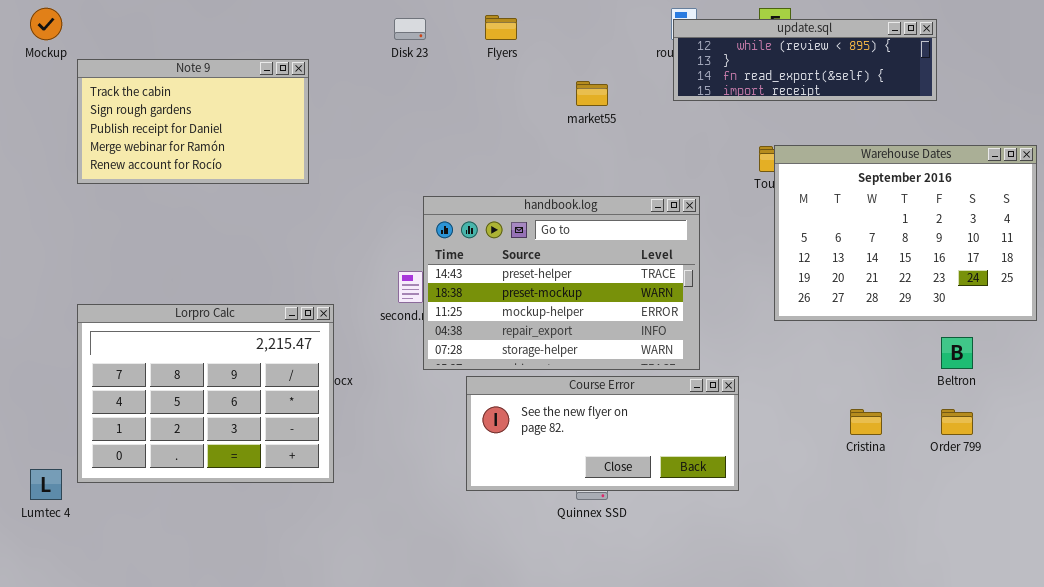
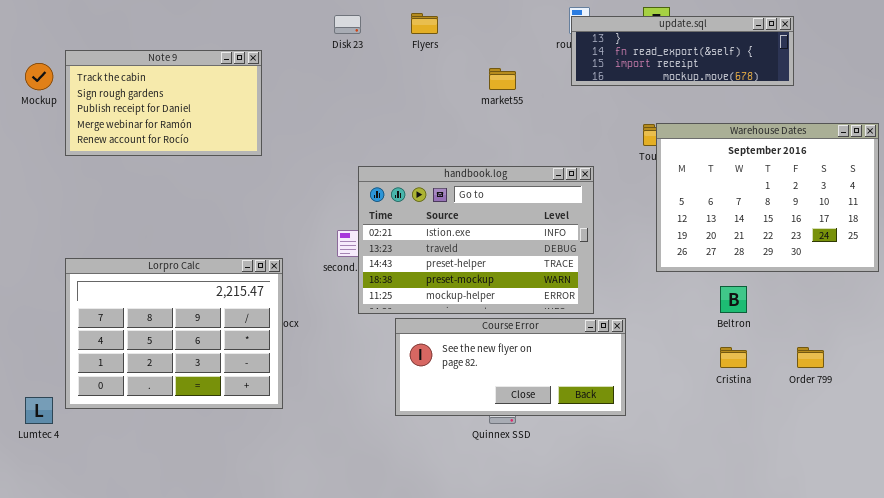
Mockup: [30,8,62,40] -> [25,63,53,90], moved
update.sql: [673,19,937,101] -> [571,16,794,86], scrolled down 1 row
handbook.log: [423,196,700,370] -> [358,166,594,314], scrolled up 2 rows
Beltron: [941,337,973,369] -> [720,286,747,313], moved

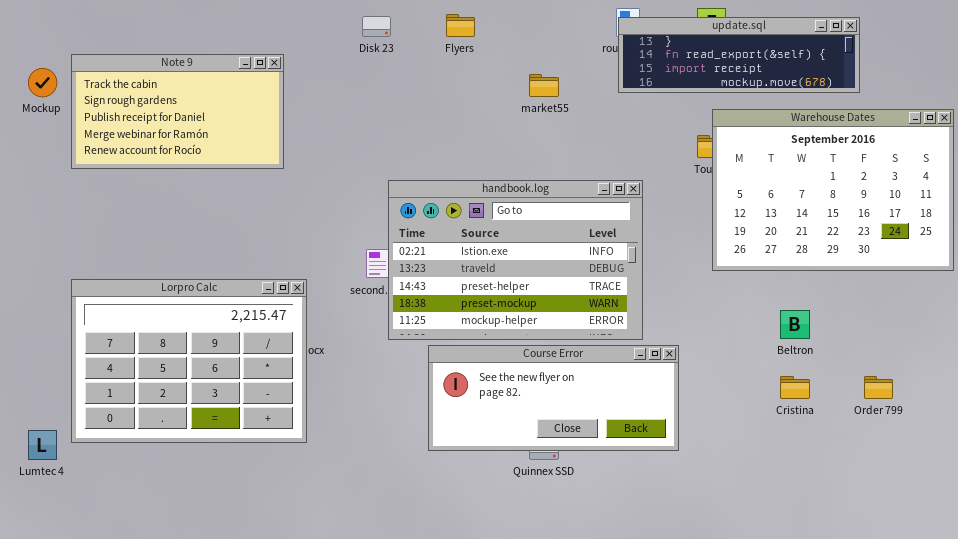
Warehouse Dates: [656,123,879,272] -> [712,109,954,271], moved

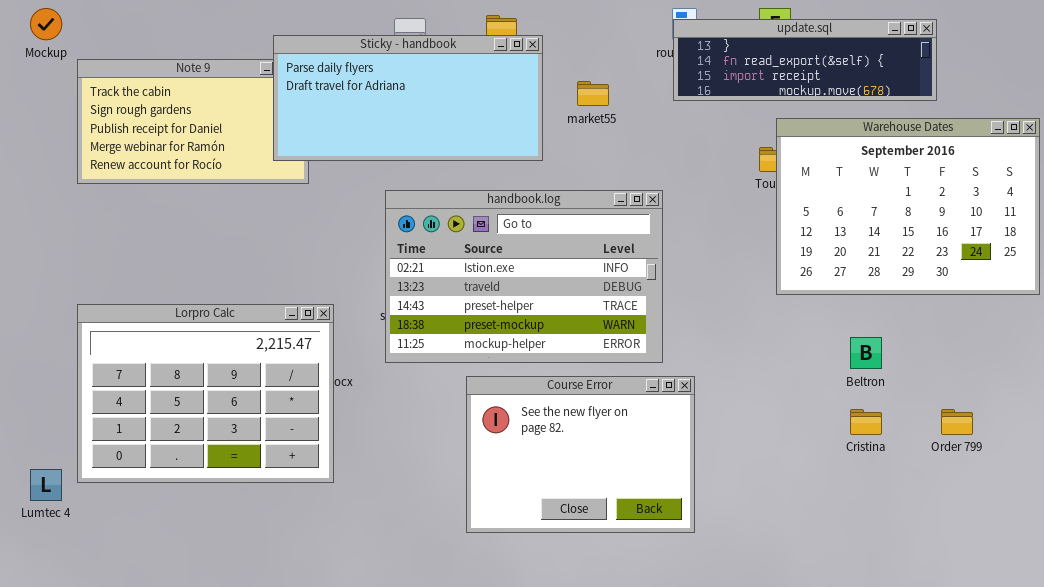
Sticky - handbook: none -> [273,35,543,161], opened
Mockup: [28,68,57,97] -> [30,8,62,40], moved
handbook.log: [388,180,643,340] -> [385,190,663,363], moved
Course Error: [428,345,679,451] -> [466,376,695,533], resized

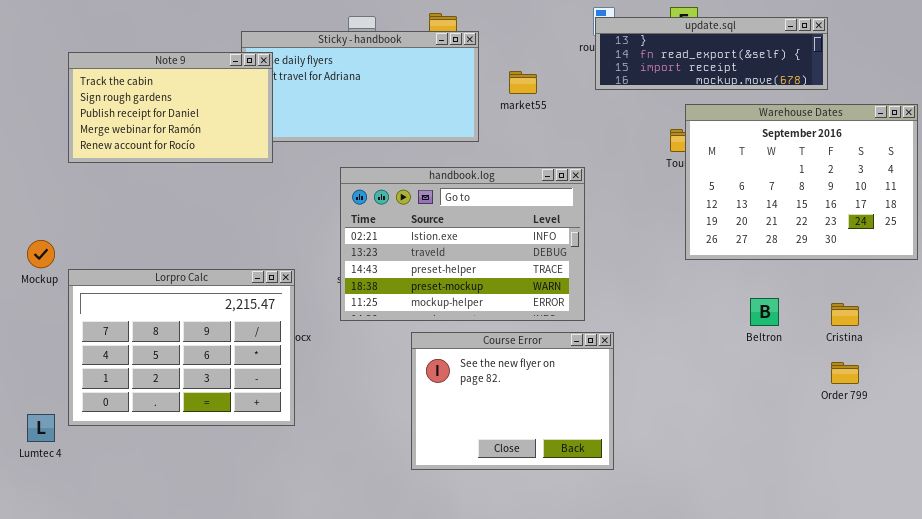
Mockup: [30,8,62,40] -> [27,240,55,268], moved
Note 9: [77,59,309,184] -> [68,52,273,163], raised
Cristina: [850,409,882,435] -> [831,303,859,326], moved

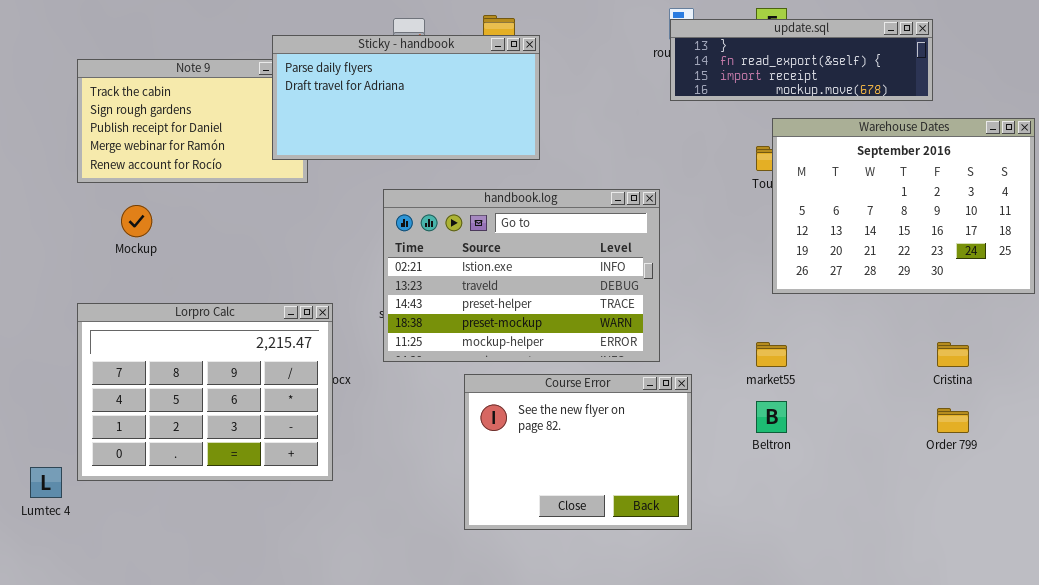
Sticky - handbook: [241,31,479,142] -> [272,35,540,160], raised
market55: [509,71,537,94] -> [756,342,787,367], moved
Mockup: [27,240,55,268] -> [121,205,152,237], moved
Beltron: [750,298,779,326] -> [756,401,787,433], moved

